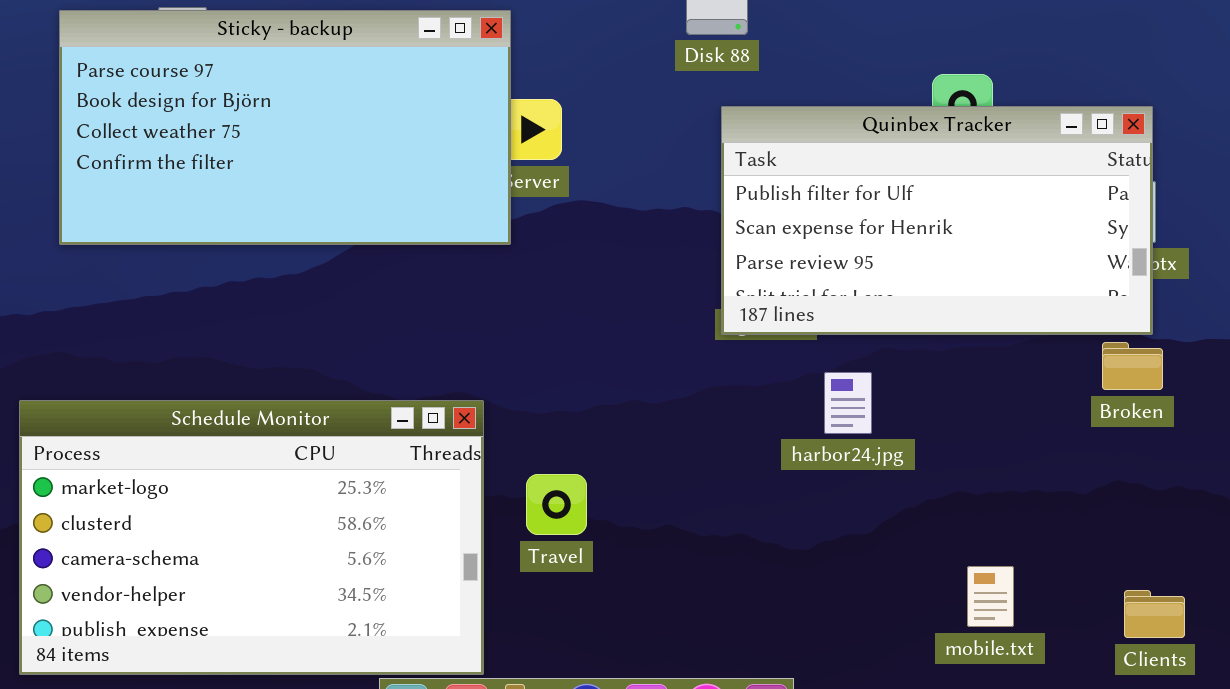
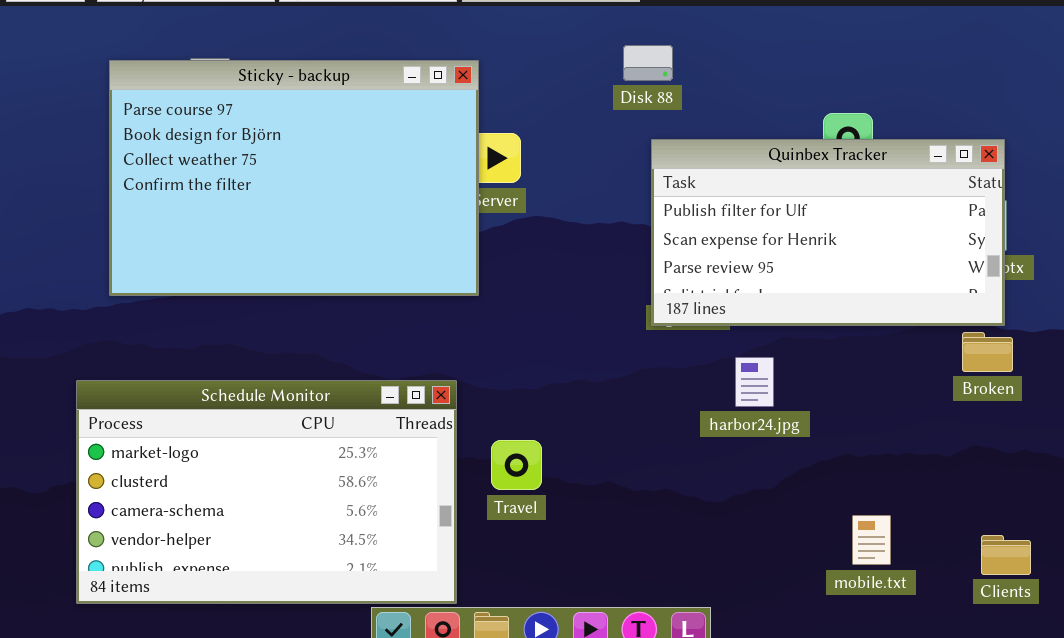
Sticky - backup: [59,10,511,245] -> [109,60,479,296], resized

